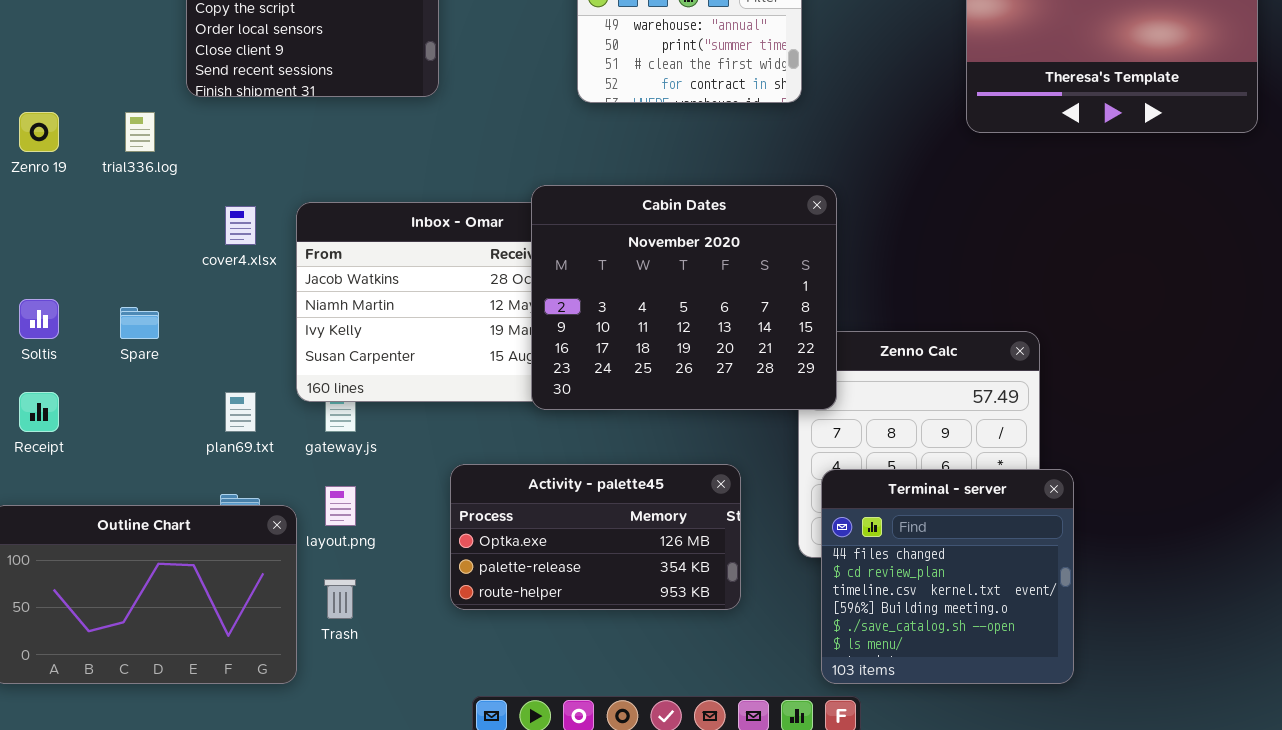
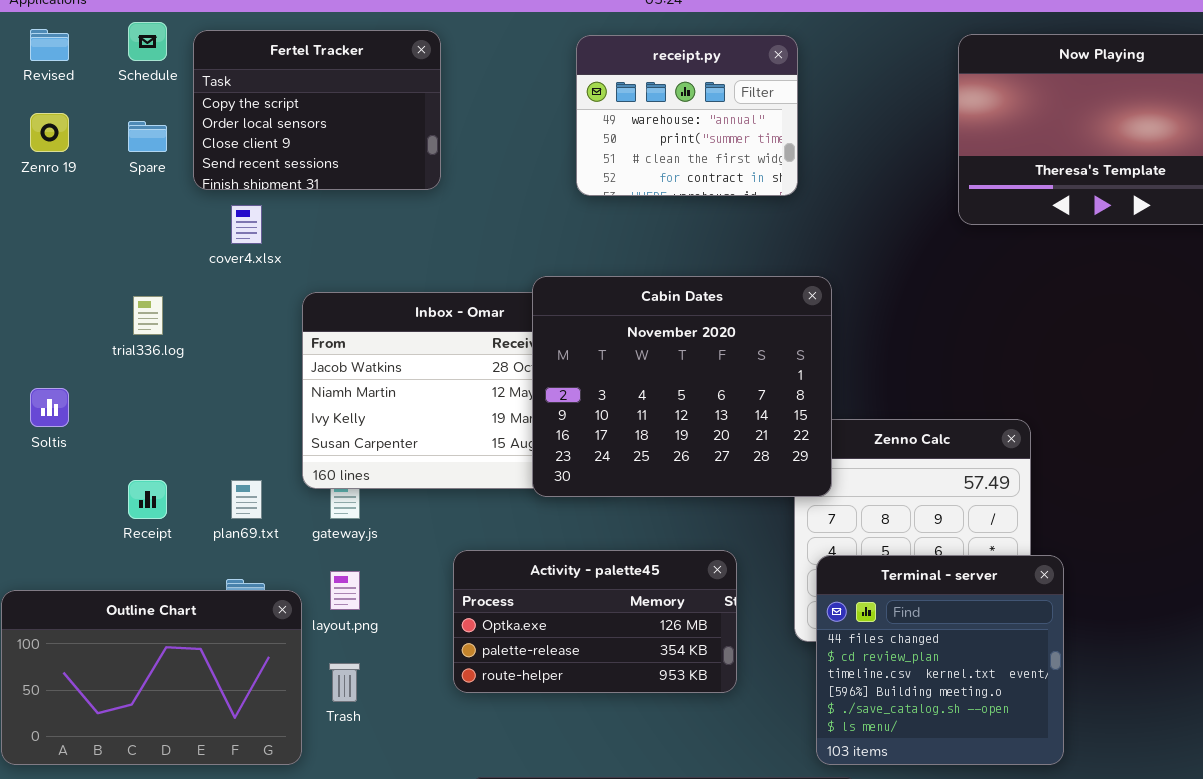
Zenro 19: [19,112,59,152] -> [30,113,69,152], moved
trial336.log: [125,112,155,152] -> [133,296,163,335], moved
cover4.xlsx: [225,206,256,245] -> [231,205,262,244], moved
Spare: [120,307,159,339] -> [128,121,167,152], moved
Receipt: [19,392,59,432] -> [128,480,167,519], moved

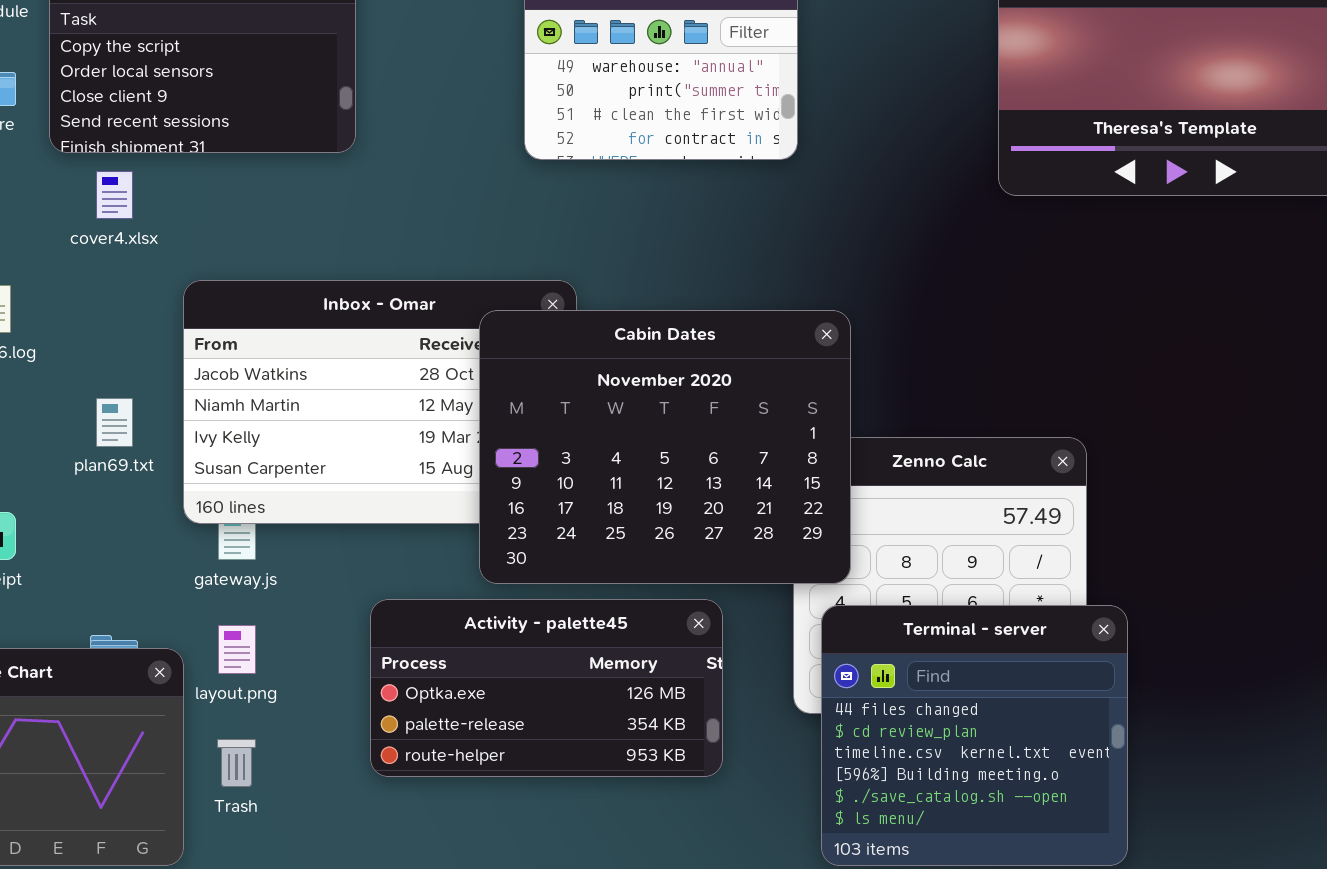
Cabin Dates: [532,276,832,497] -> [479,310,851,584], moved
plan69.txt: [231,480,262,519] -> [96,398,133,447], moved

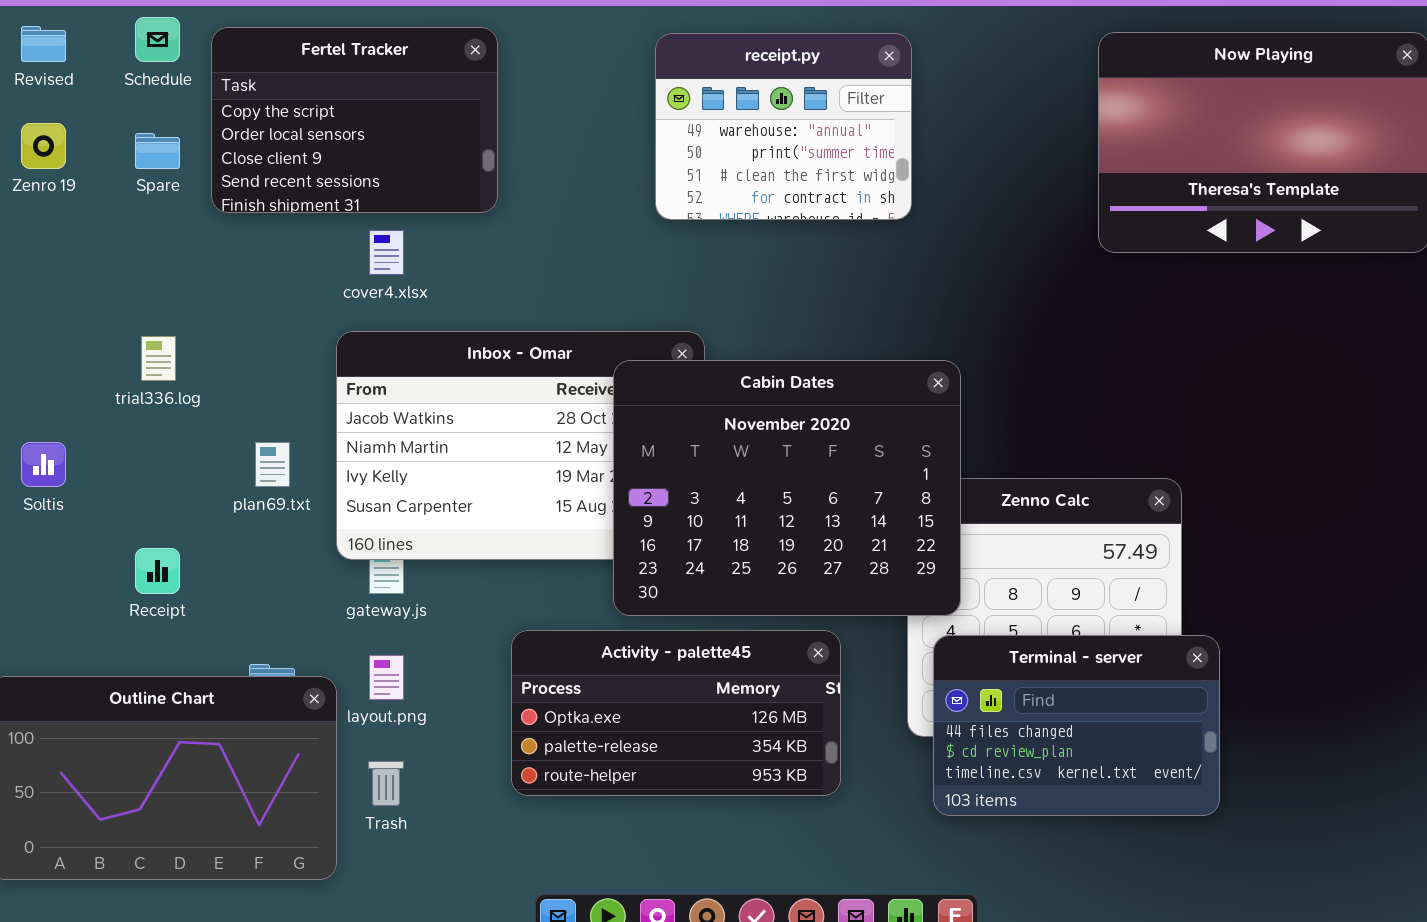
cover4.xlsx: [96,171,133,219] -> [369,230,404,275], moved
Terminal - server: [821,605,1128,866] -> [933,635,1220,816], resized

